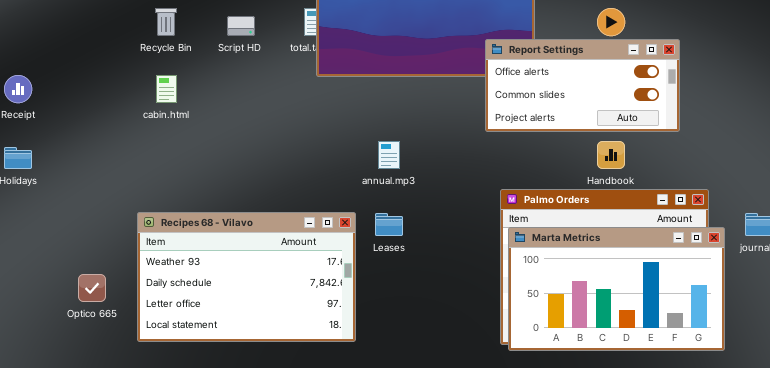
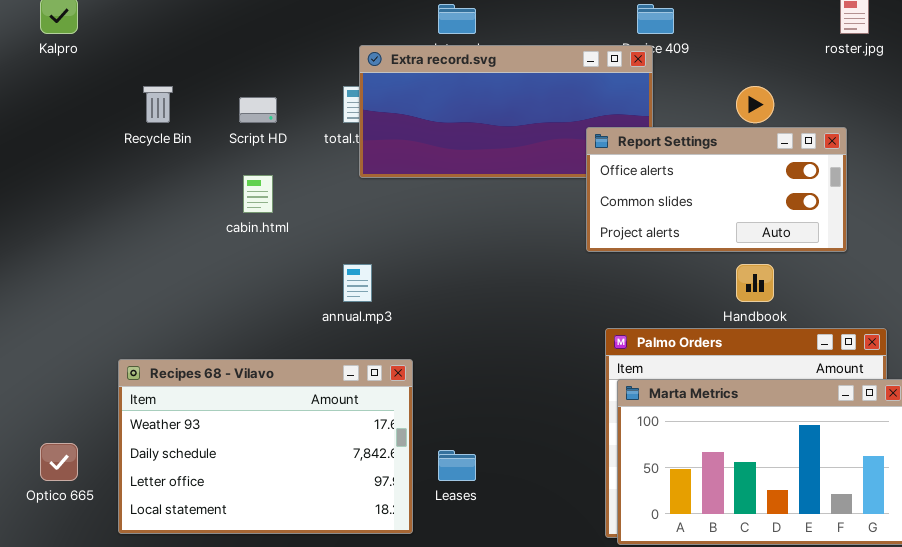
cabin.html: [156,75,177,103] -> [243,175,273,213], moved
annual.mp3: [378,141,400,169] -> [343,264,372,302], moved
Leases: [375,213,403,236] -> [438,450,476,481], moved

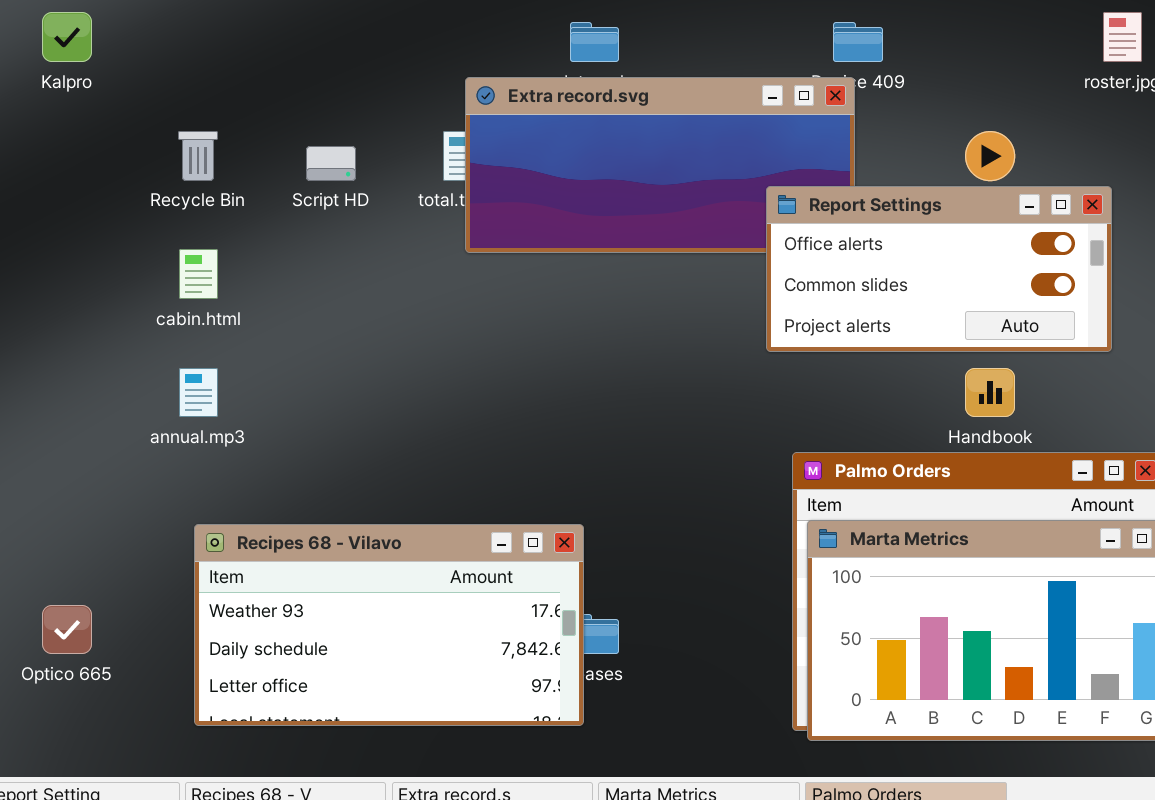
cabin.html: [243,175,273,213] -> [179,249,218,299], moved
annual.mp3: [343,264,372,302] -> [179,368,218,417], moved
Recipes 68 - Vilavo: [118,359,413,534] -> [194,524,584,726], moved, resized

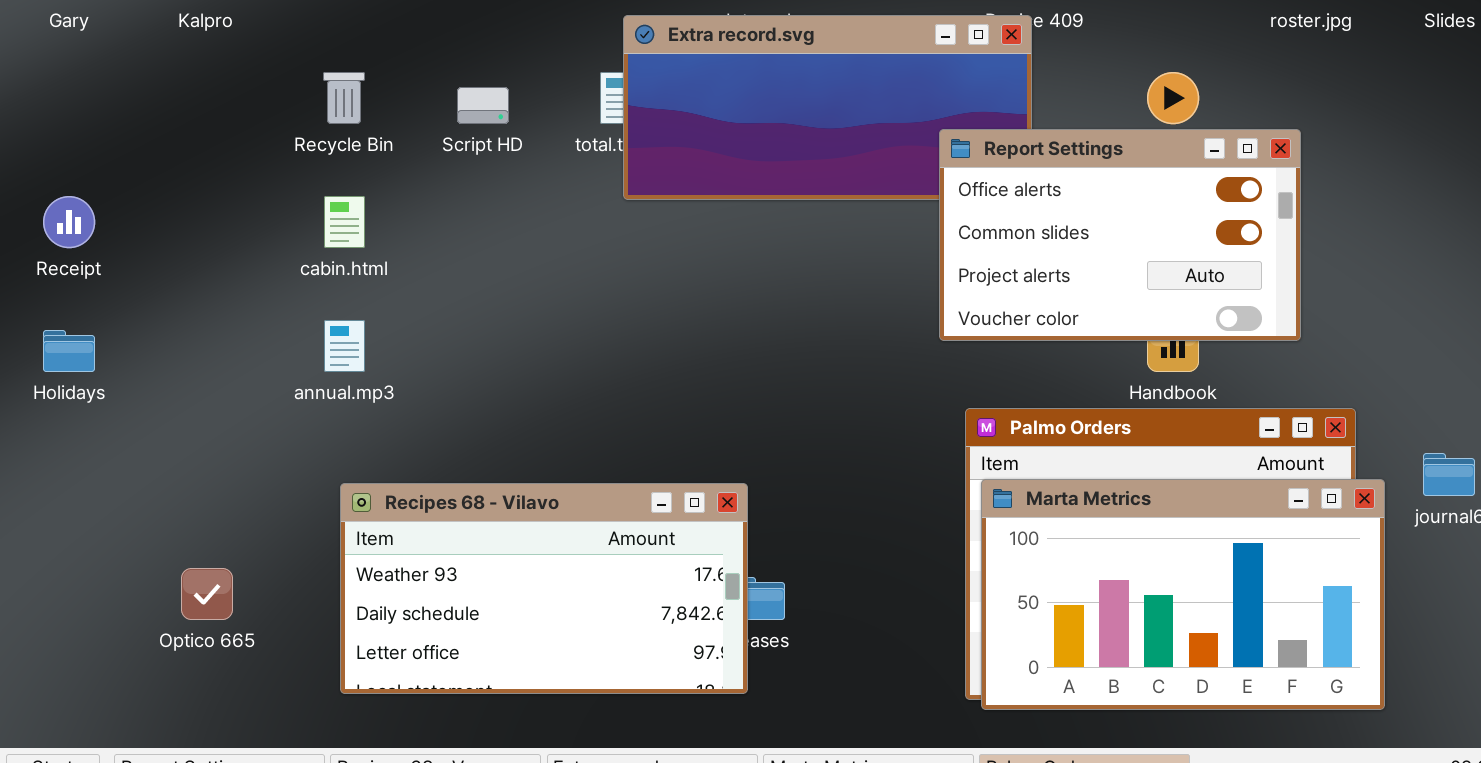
Report Settings: [766,186,1112,352] -> [939,129,1301,341], resized

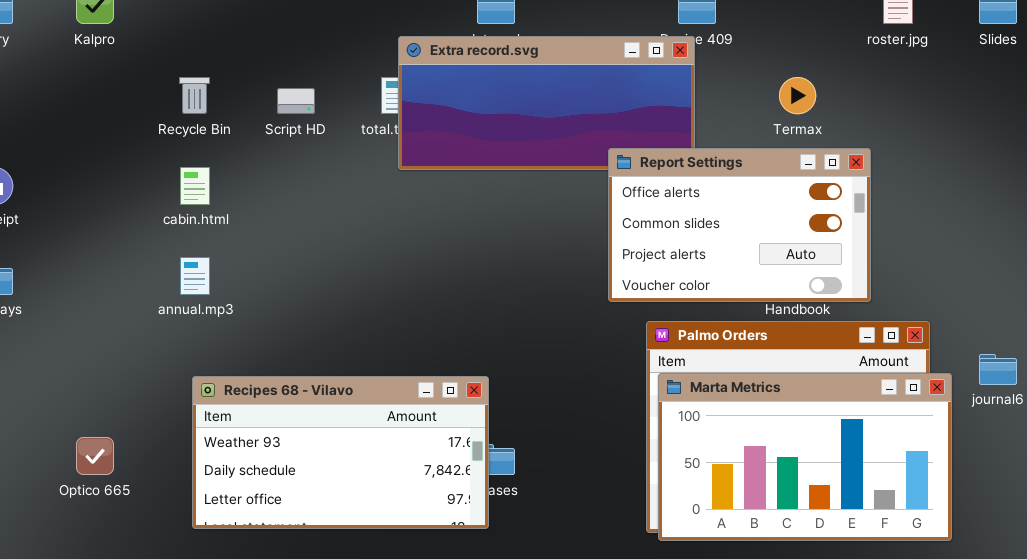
Report Settings: [939,129,1301,341] -> [608,148,871,302], moved

